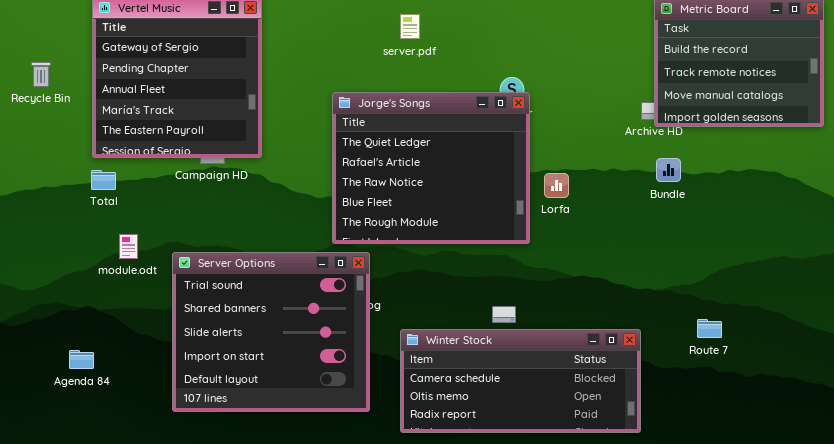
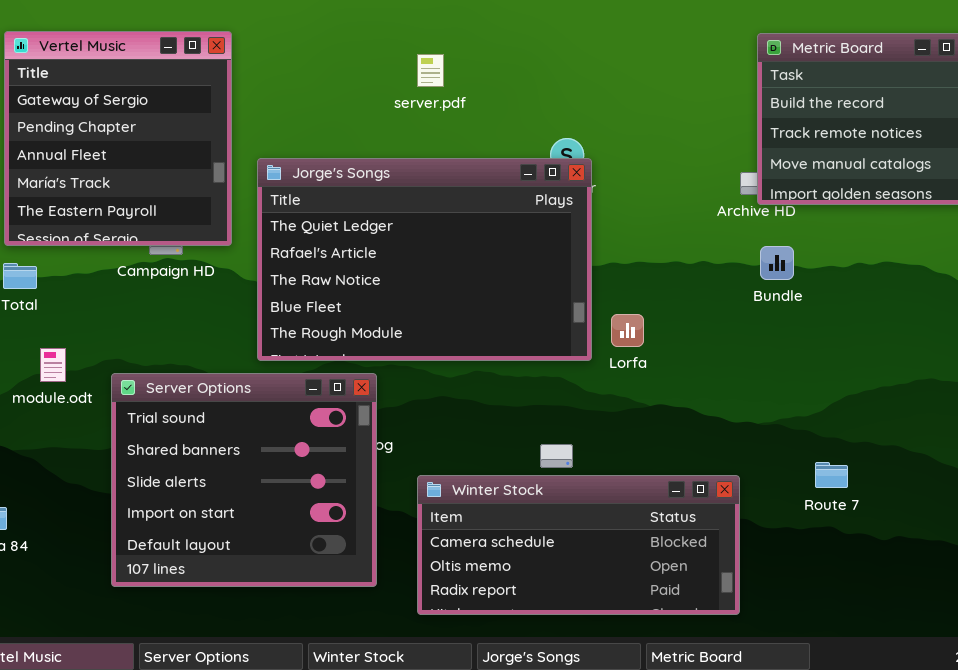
Jorge's Songs: [332,92,530,244] -> [257,158,592,361], resized
Lorfa: [544,173,569,198] -> [611,314,644,347], moved

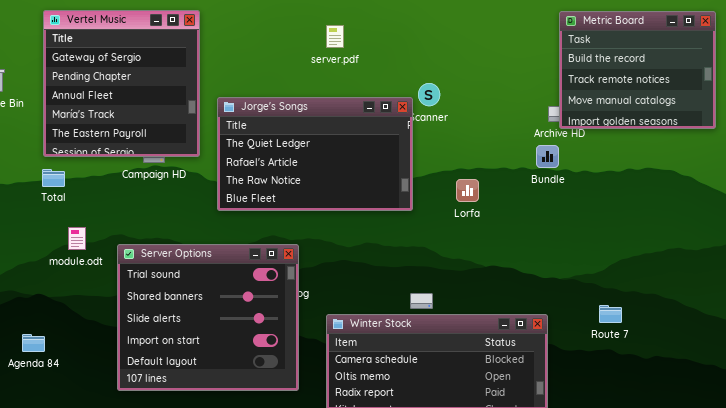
Jorge's Songs: [257,158,592,361] -> [217,97,413,211], resized
Bundle: [760,246,794,280] -> [536,145,559,168], moved
Lorfa: [611,314,644,347] -> [456,179,479,202], moved

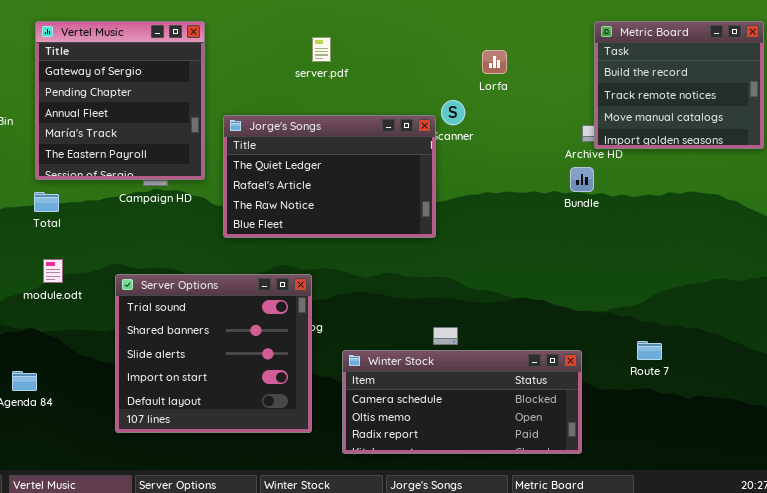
server.pdf: [326,25,344,48] -> [312,37,331,62], moved
Lorfa: [456,179,479,202] -> [482,50,507,74], moved
module.odt: [68,227,86,250] -> [43,259,63,283], moved

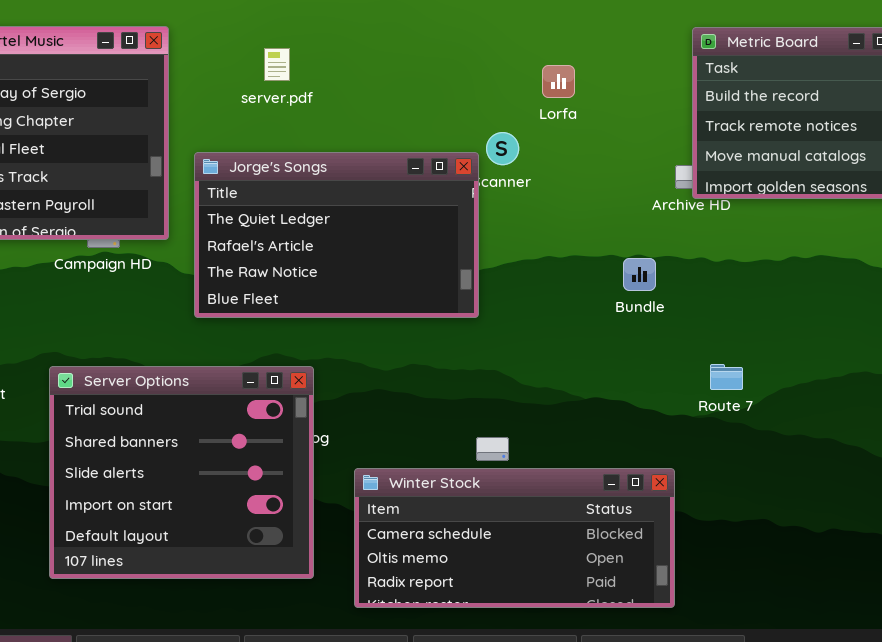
server.pdf: [312,37,331,62] -> [264,48,290,81], moved
Bundle: [570,167,594,192] -> [623,258,656,291], moved
Route 7: [637,341,662,360] -> [710,364,743,390], moved

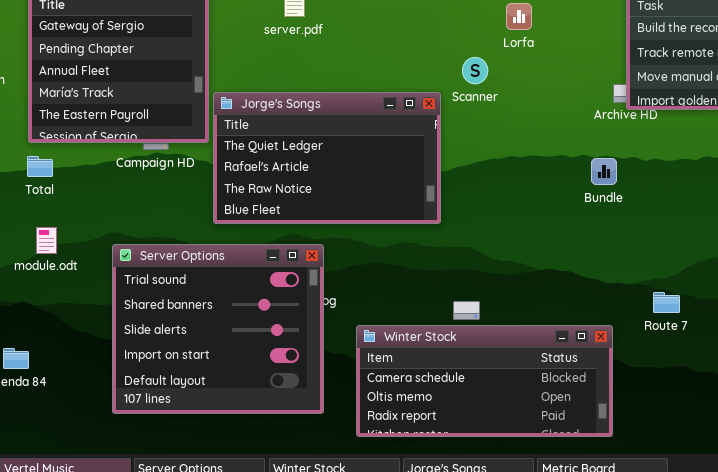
Jorge's Songs: [194,152,479,318] -> [213,92,441,224], moved
Bundle: [623,258,656,291] -> [591,158,617,185], moved
Route 7: [710,364,743,390] -> [653,292,680,313], moved

